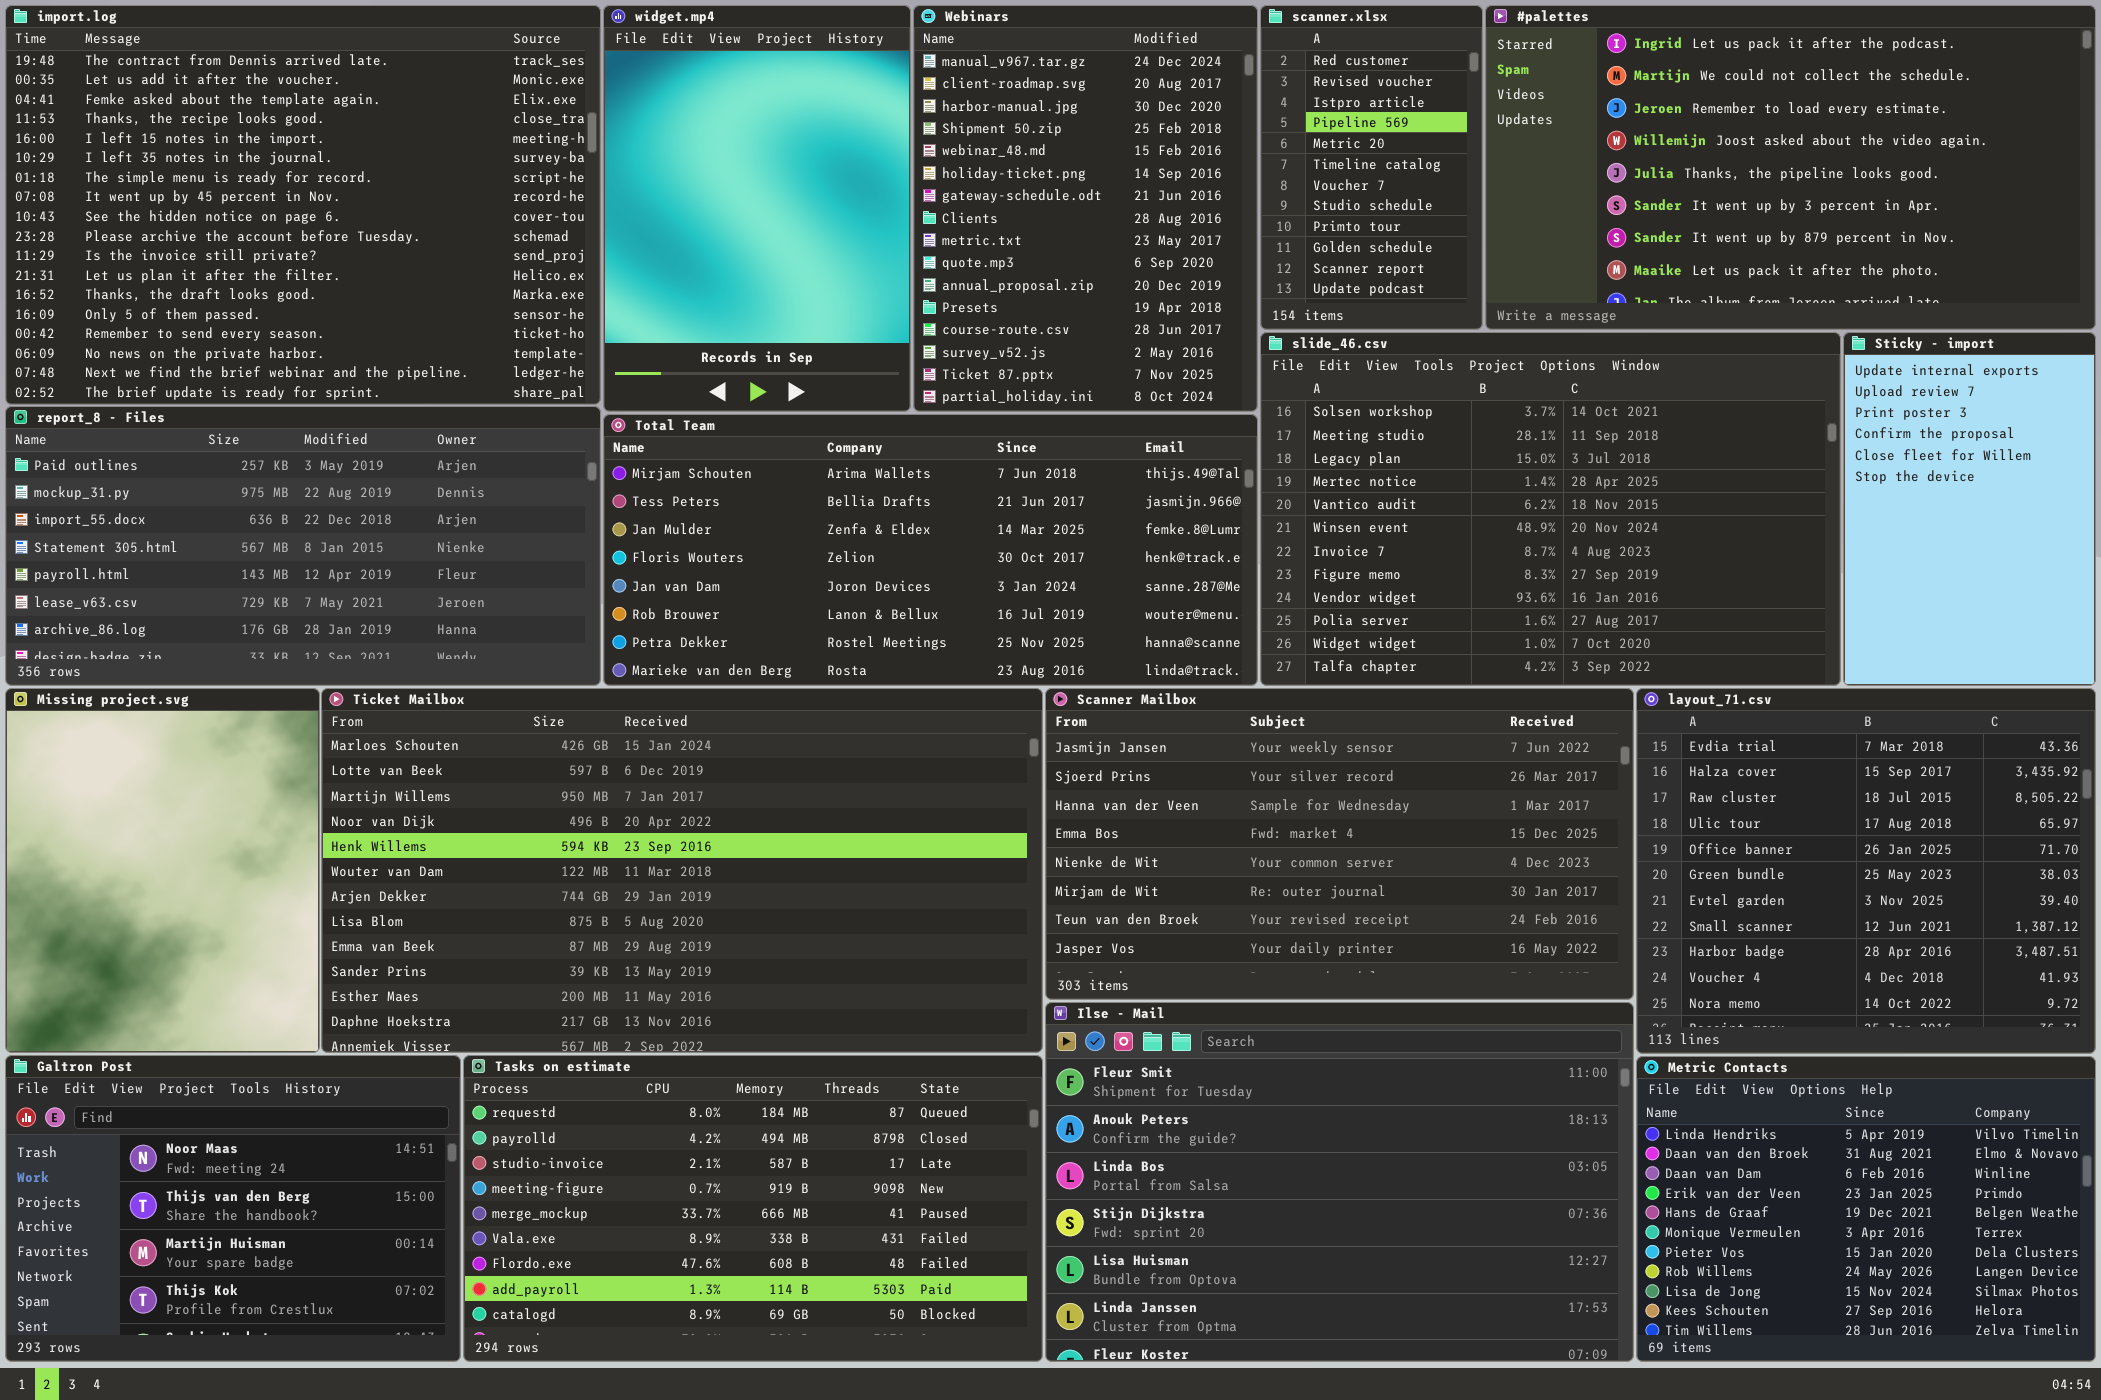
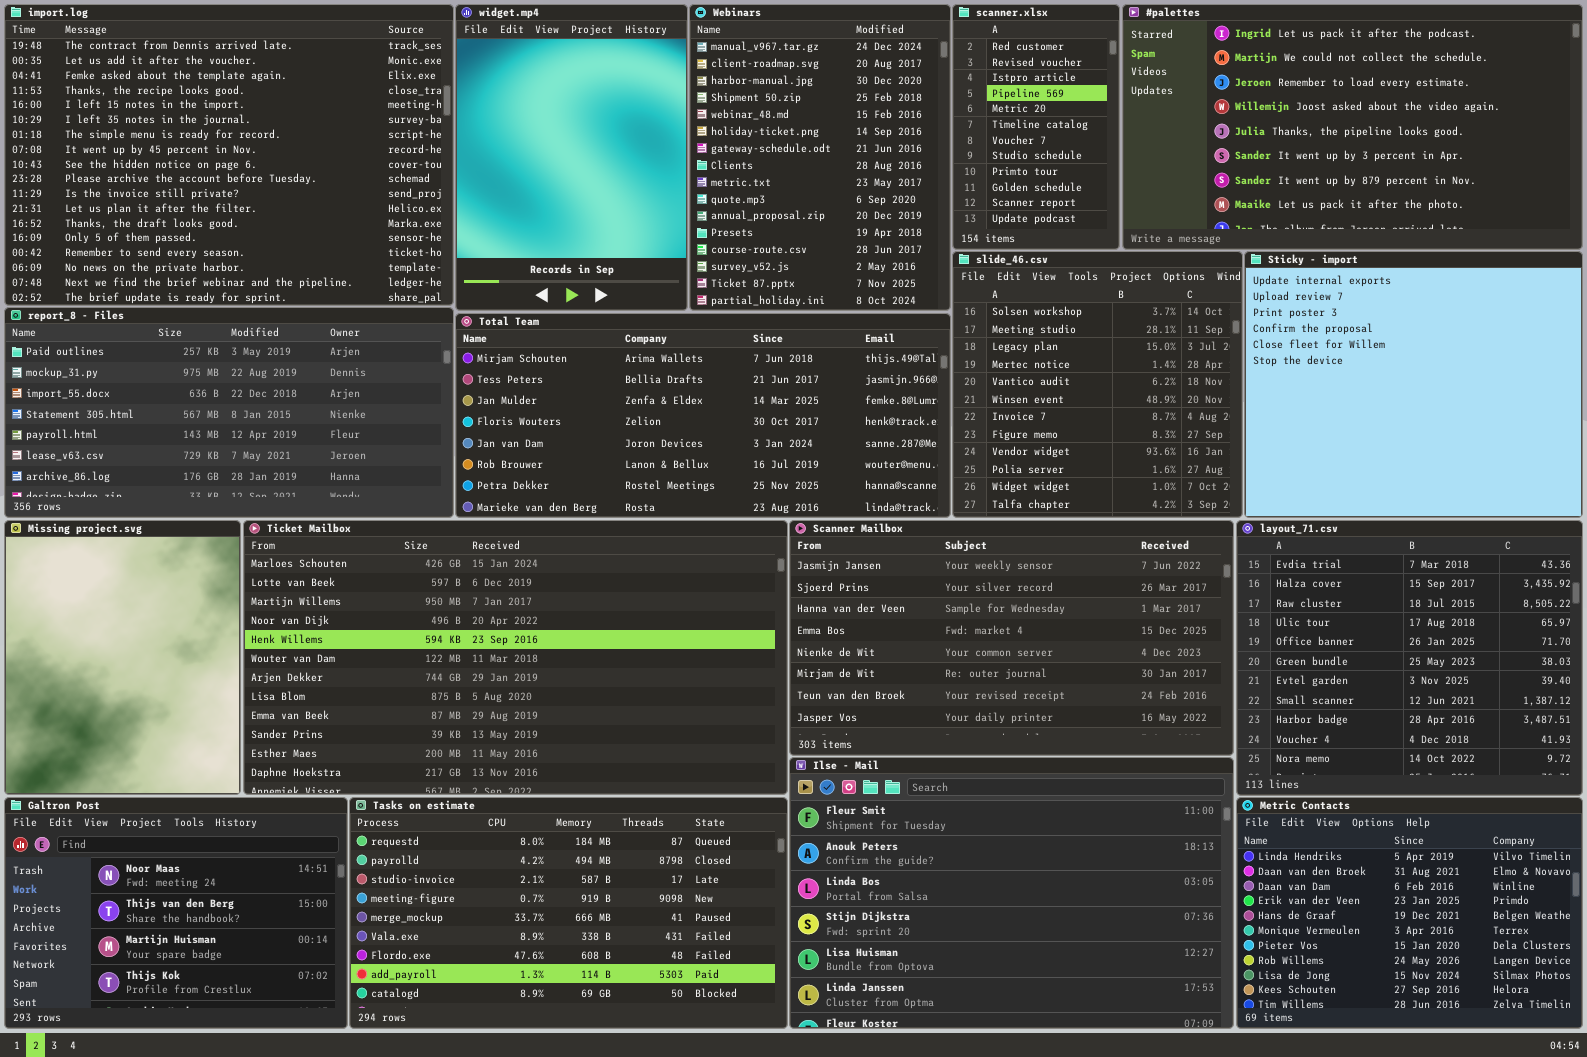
slide_46.csv: [1260,332,1841,686] -> [952,251,1243,518], resized
Sticky - import: [1843,332,2096,686] -> [1244,251,1583,518], resized

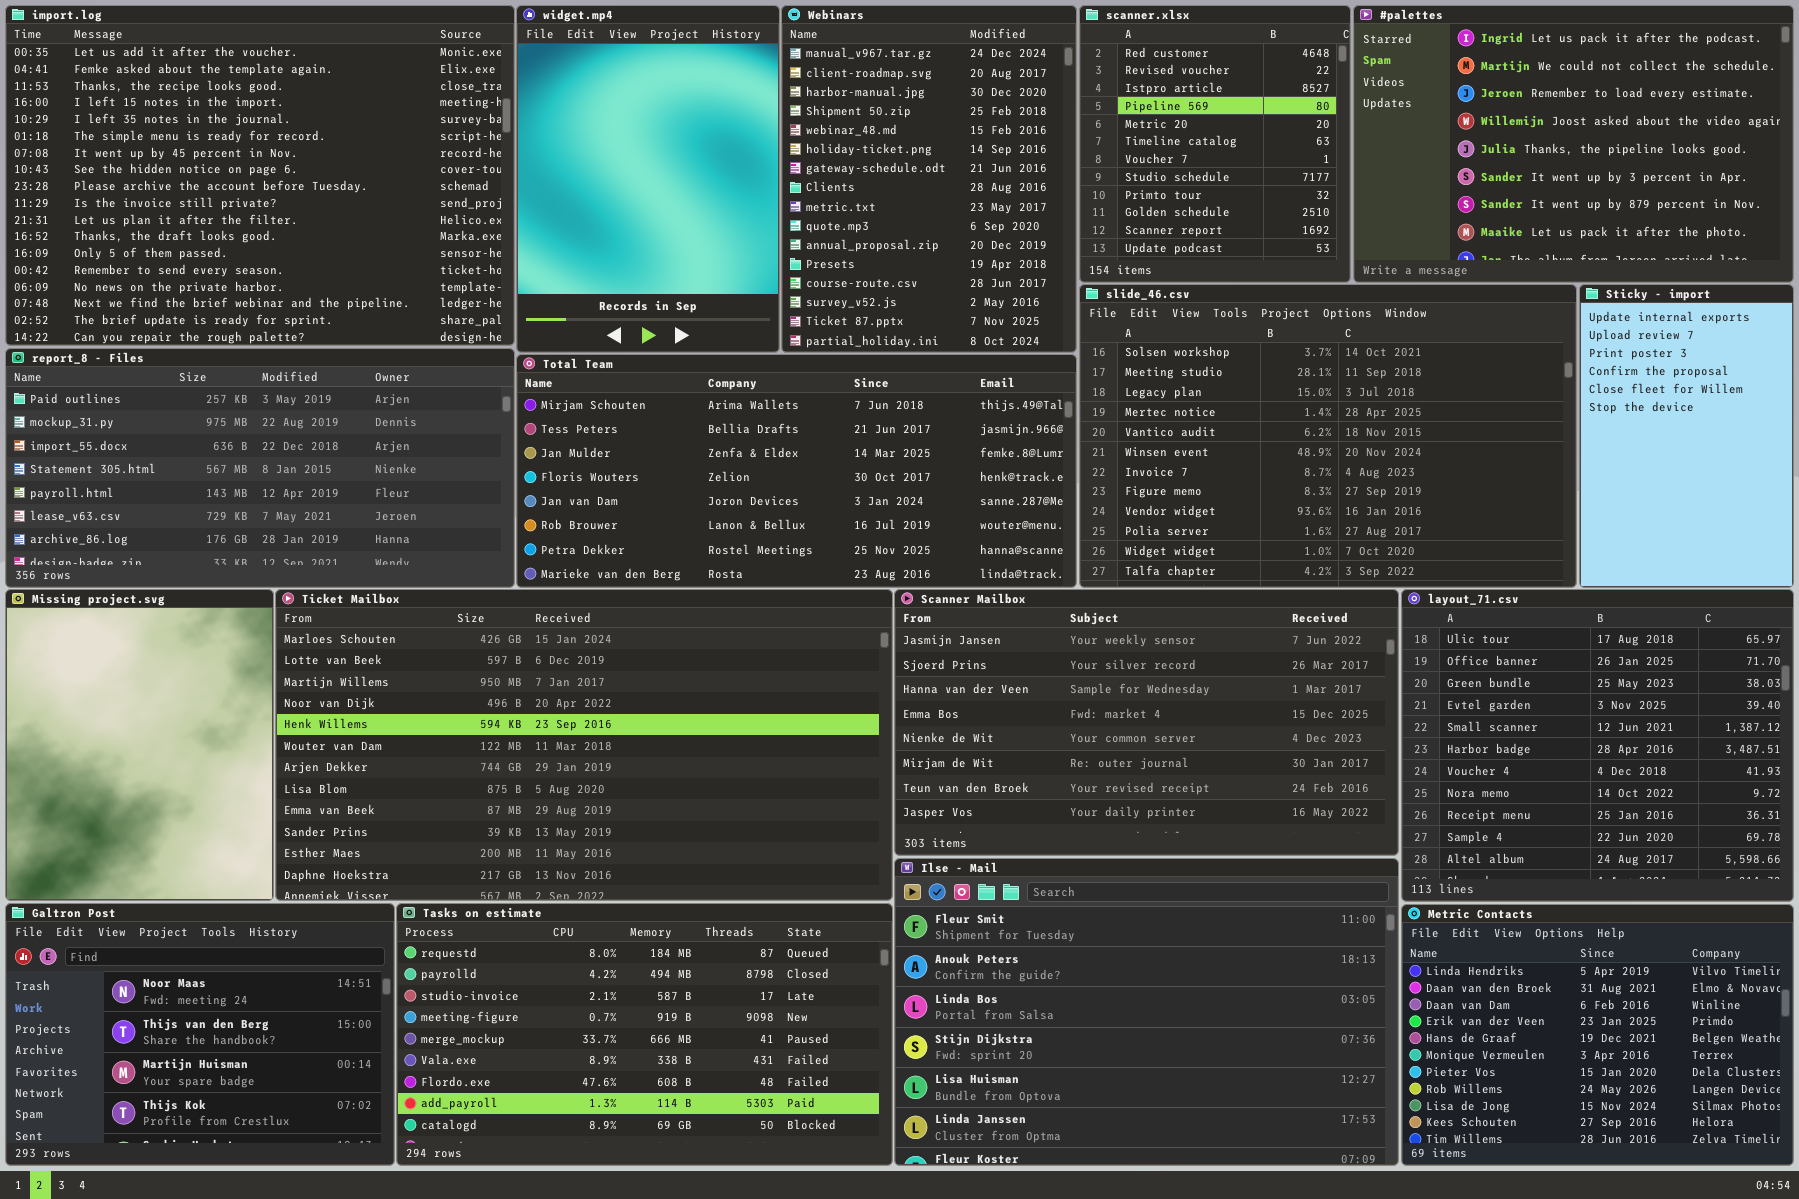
import.log: [4,4,454,306] -> [5,5,515,346], scrolled down 1 row
scanner.xlsx: [952,4,1120,250] -> [1079,5,1351,283], resized
#palettes: [1122,4,1583,250] -> [1353,5,1794,283], resized
slide_46.csv: [952,251,1243,518] -> [1079,284,1577,588], resized
Sticky - import: [1244,251,1583,518] -> [1579,284,1794,588], resized
layout_71.csv: [1236,520,1583,796] -> [1401,589,1794,902], scrolled down 3 rows

